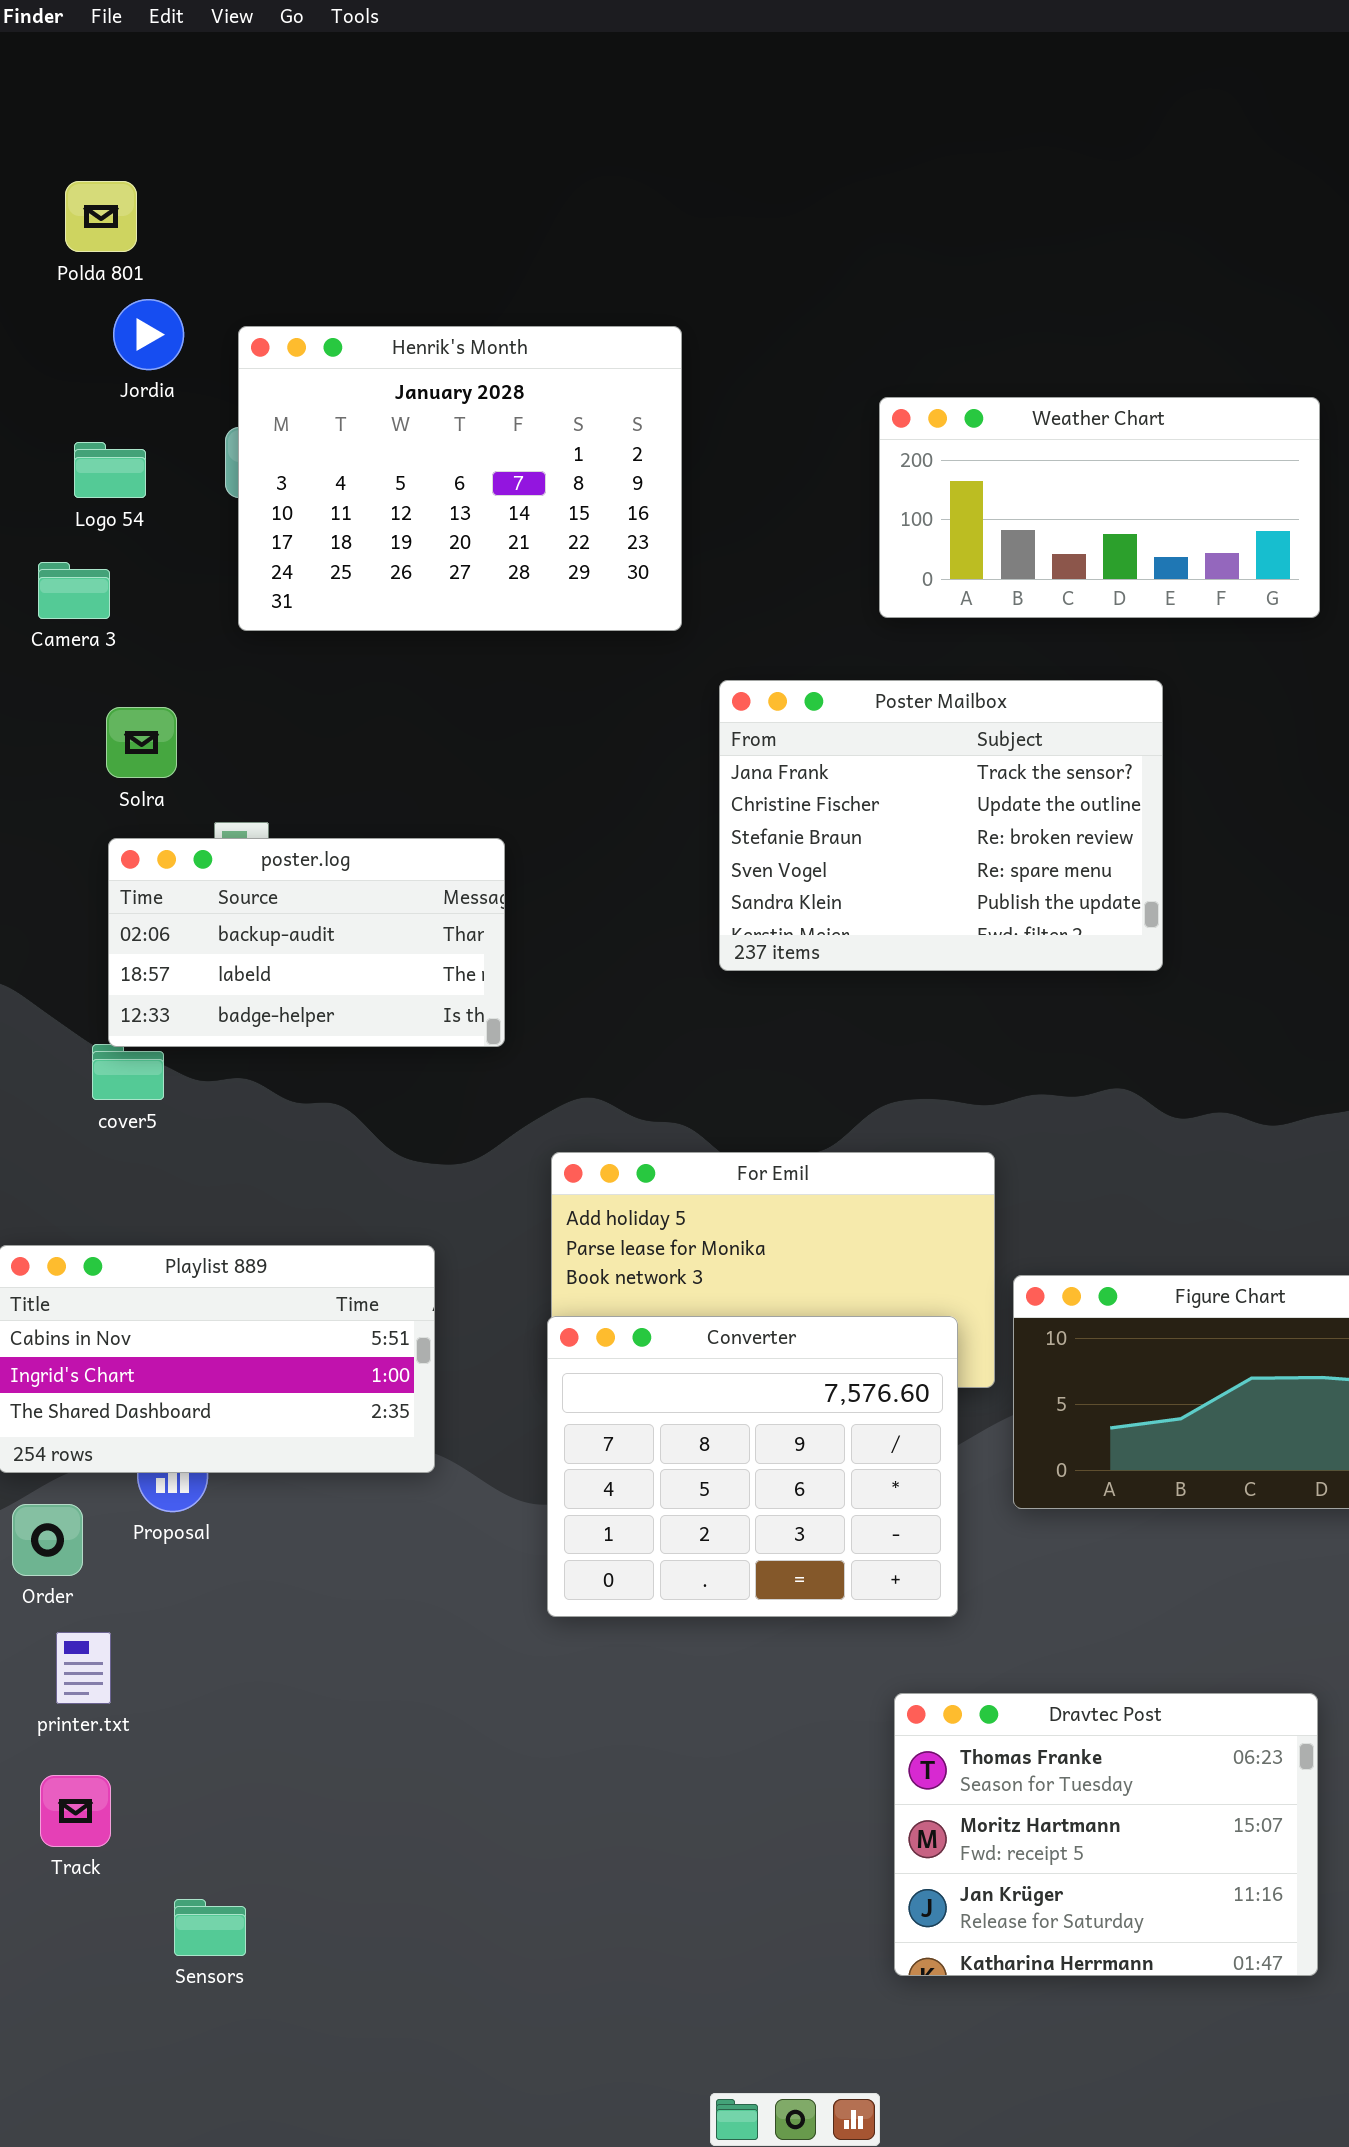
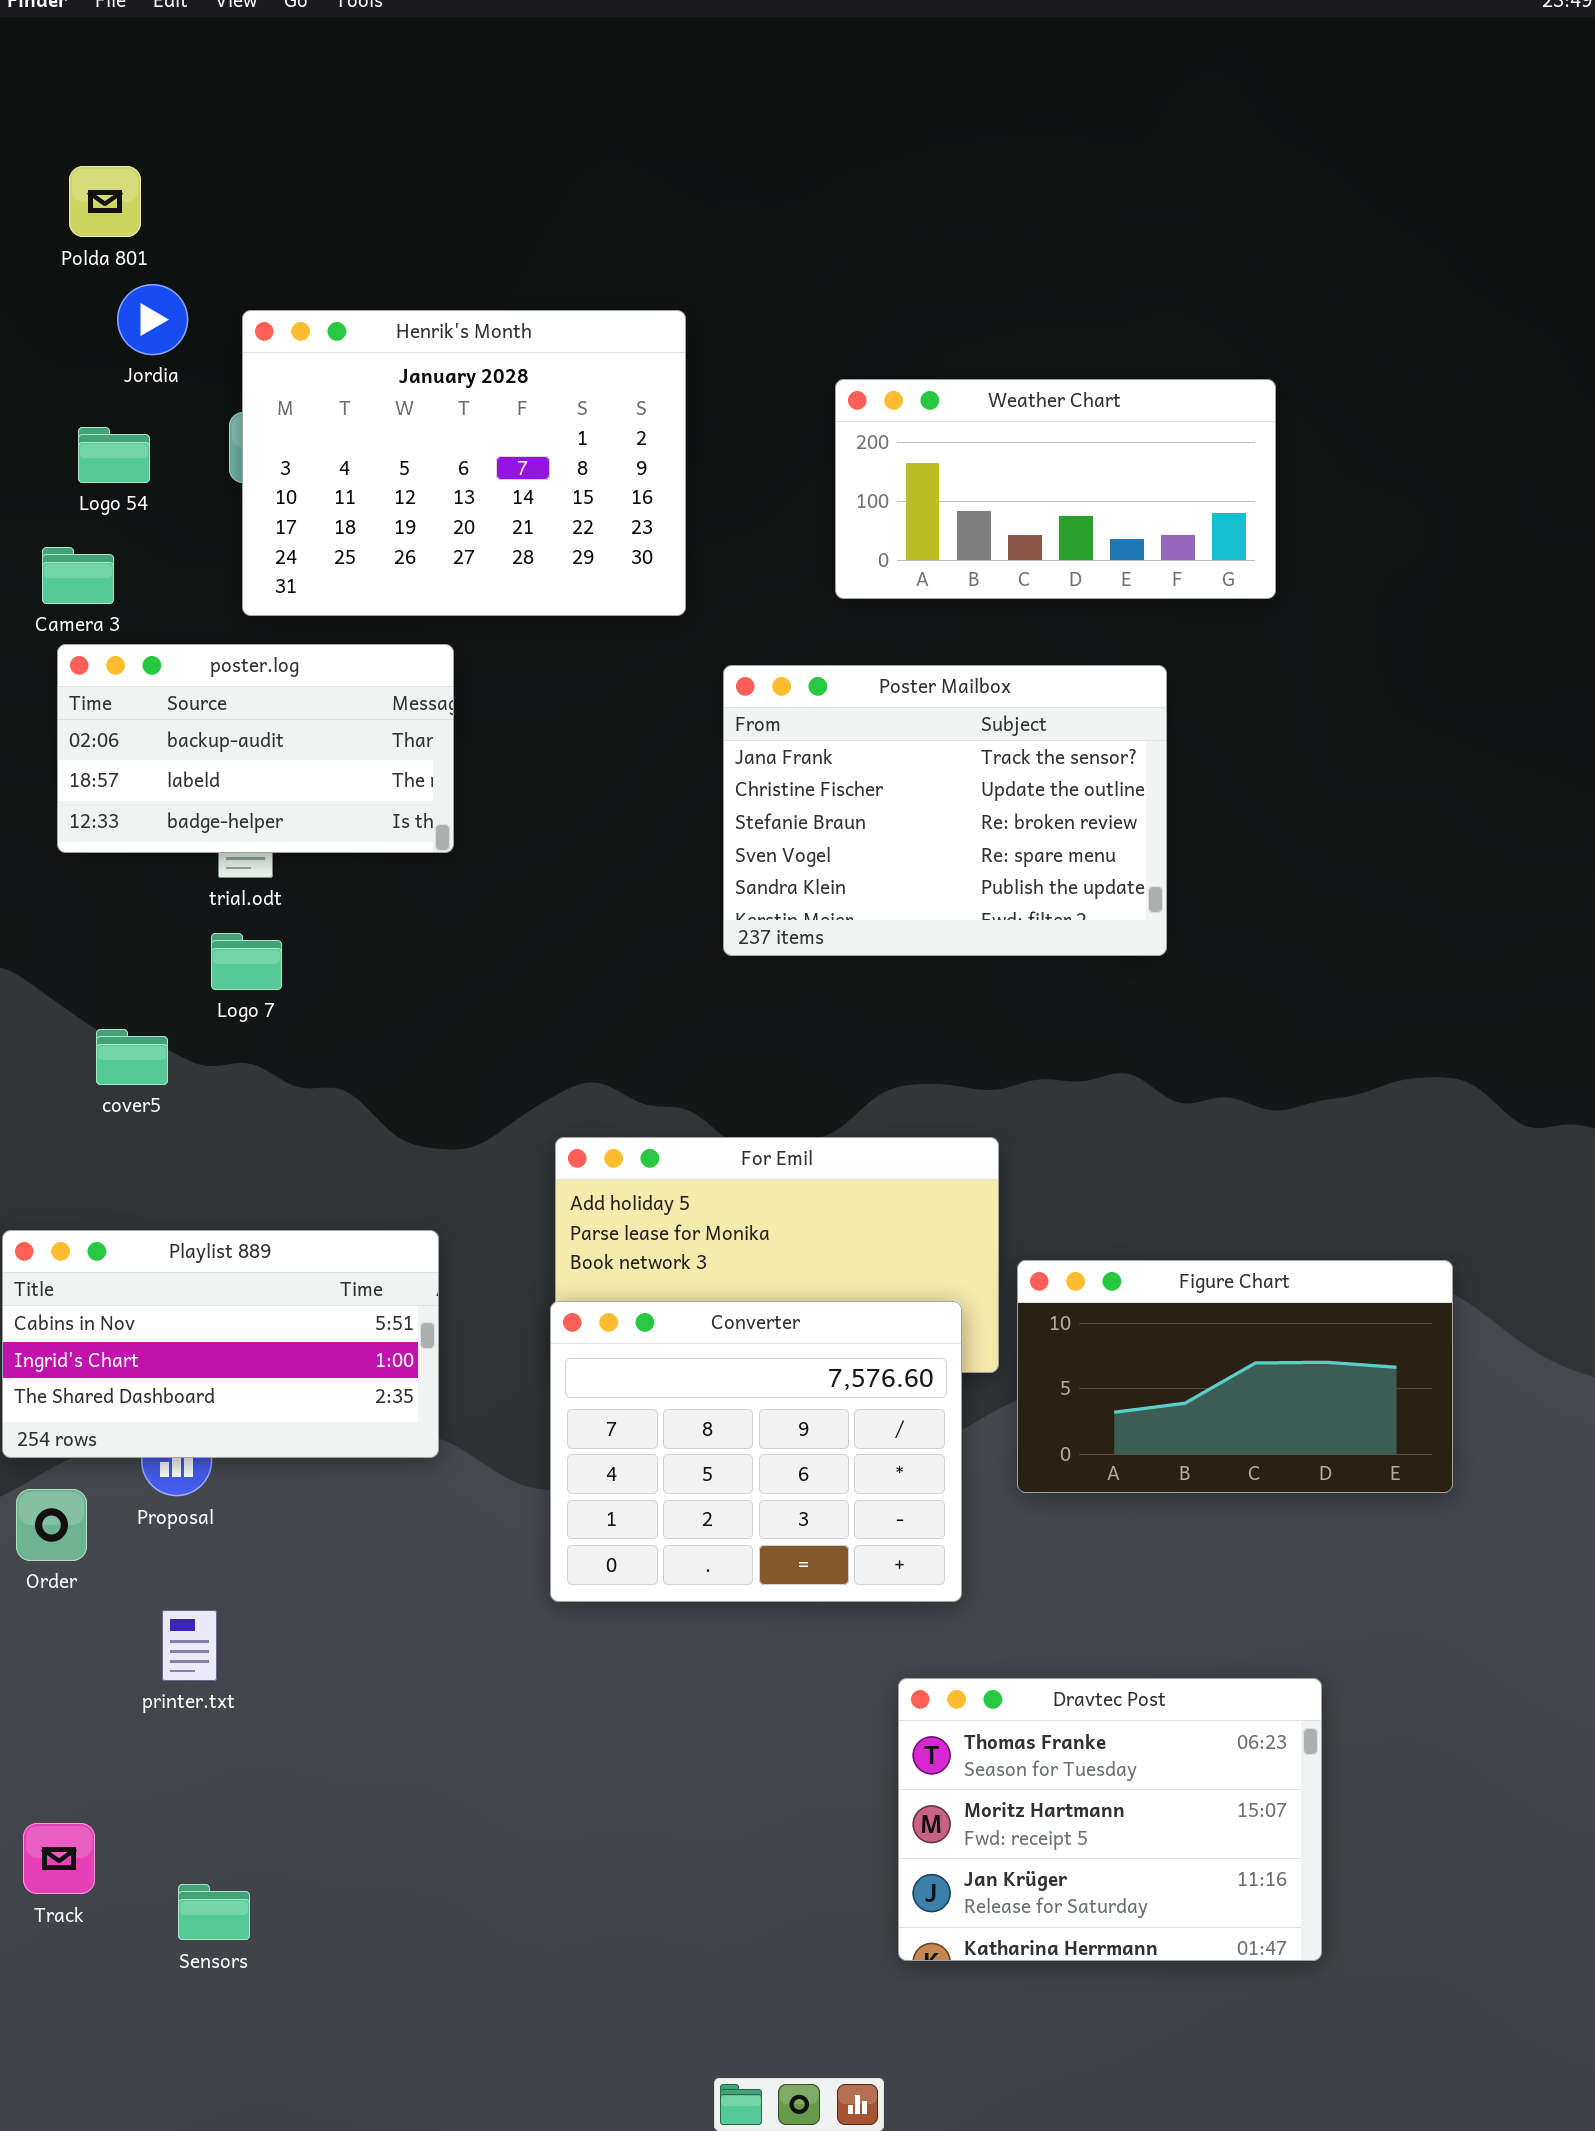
Weather Chart: [879,397,1320,618] -> [835,379,1276,599], moved
poster.log: [108,838,505,1047] -> [57,644,454,853], moved
printer.txt: [56,1632,111,1704] -> [162,1610,217,1681], moved
Track: [40,1775,111,1847] -> [23,1823,95,1894], moved

